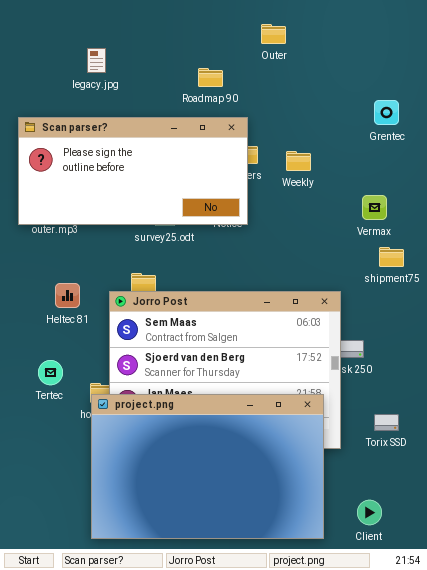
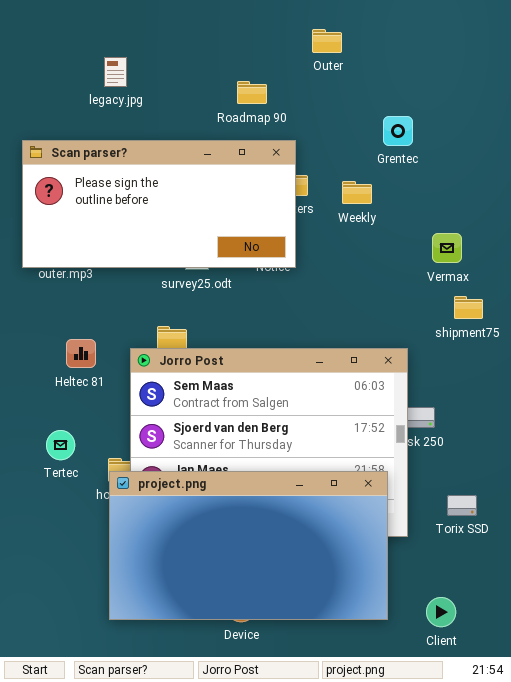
Grentec: [374,100,399,125] -> [383,116,413,146], moved
project.png: [91,394,324,539] -> [109,471,388,620], resized

